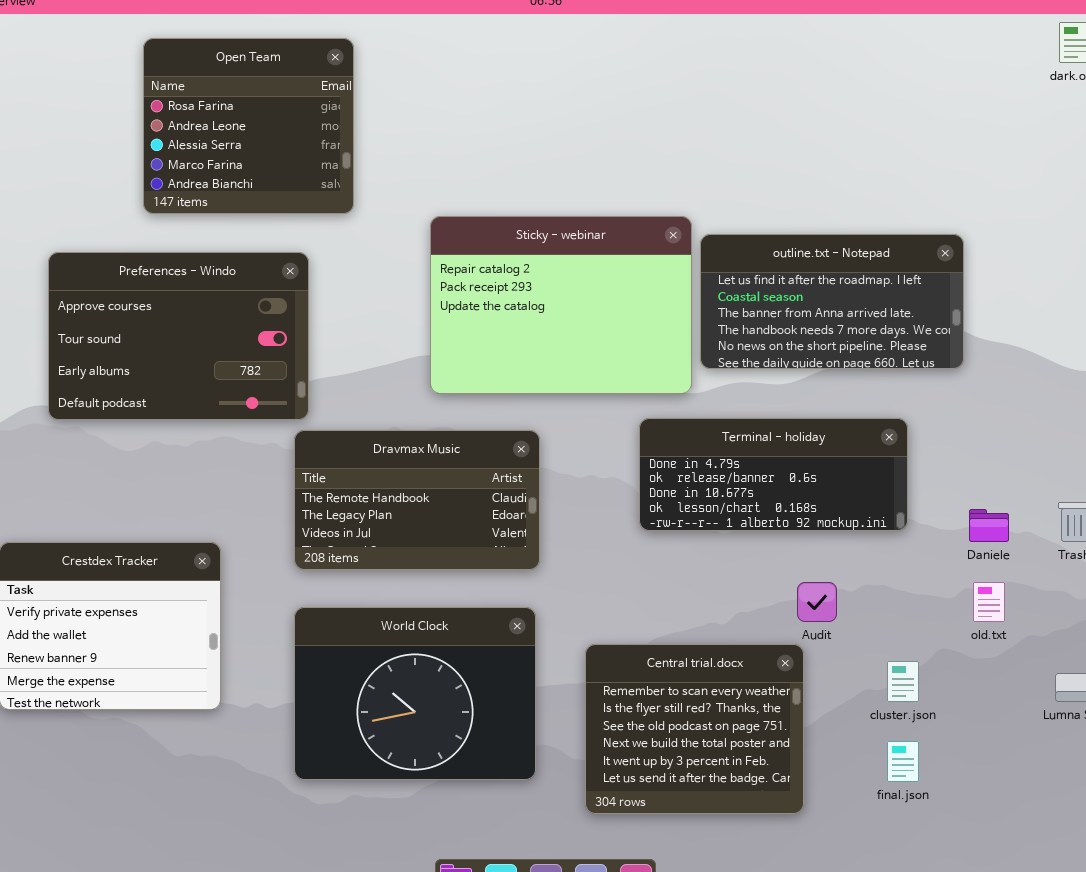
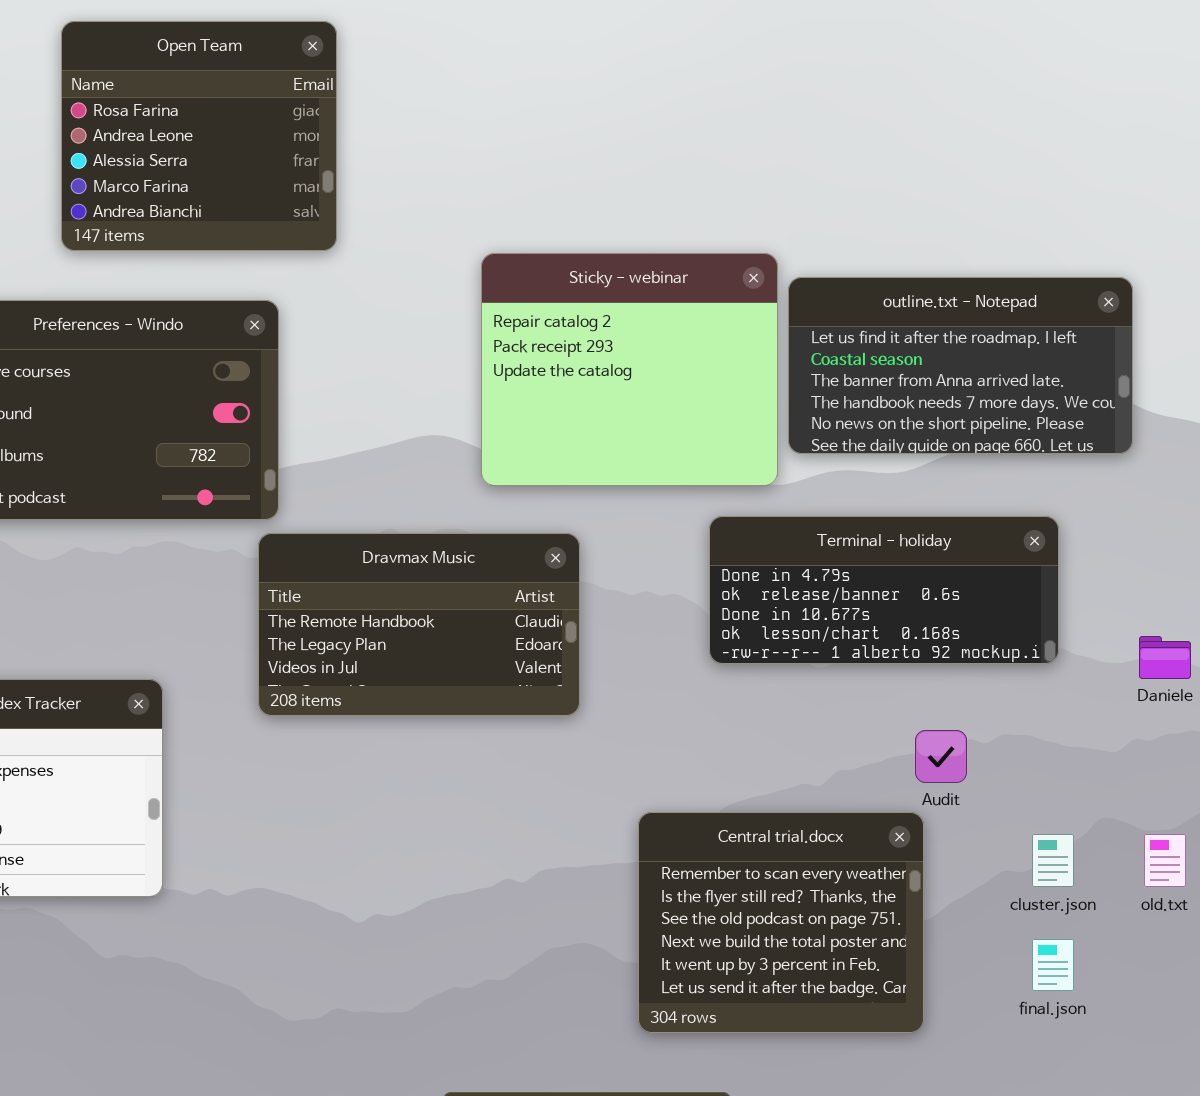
Sticky - webinar: [430,216,692,394] -> [481,253,778,486], resized
old.txt: [973,582,1005,622] -> [1144,834,1186,887], moved
World Clock: [294,607,536,780] -> none, closed

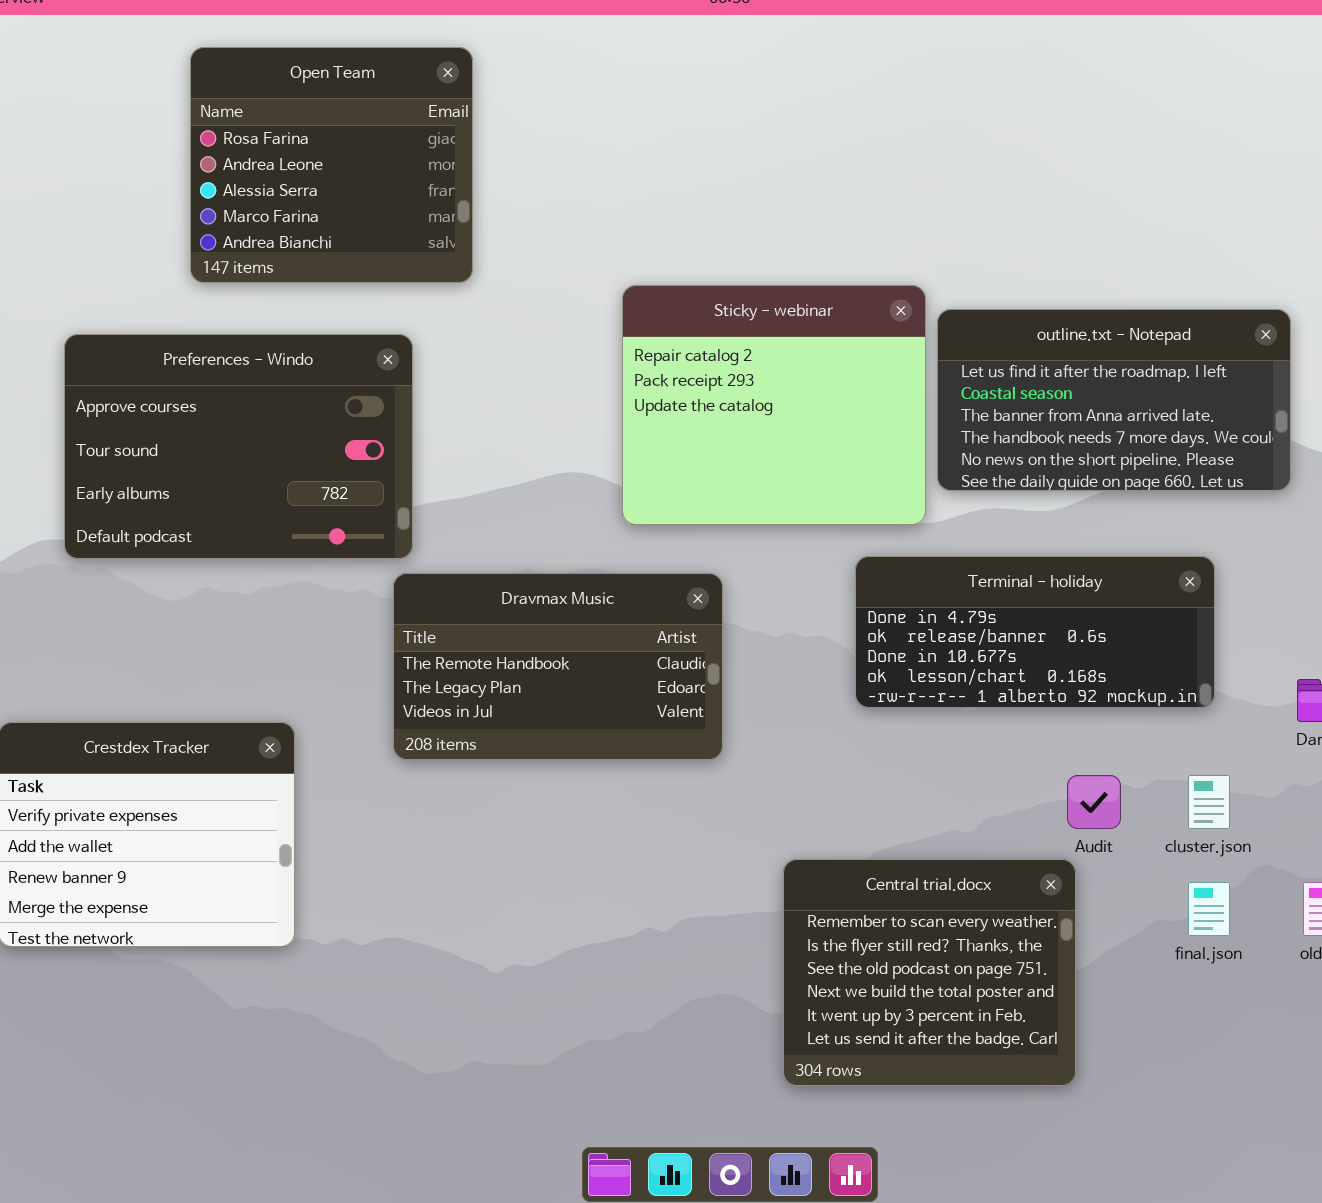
cluster.json: [1032,834,1074,887] -> [1188,775,1230,829], moved
final.json: [1032,939,1074,991] -> [1188,882,1230,936], moved

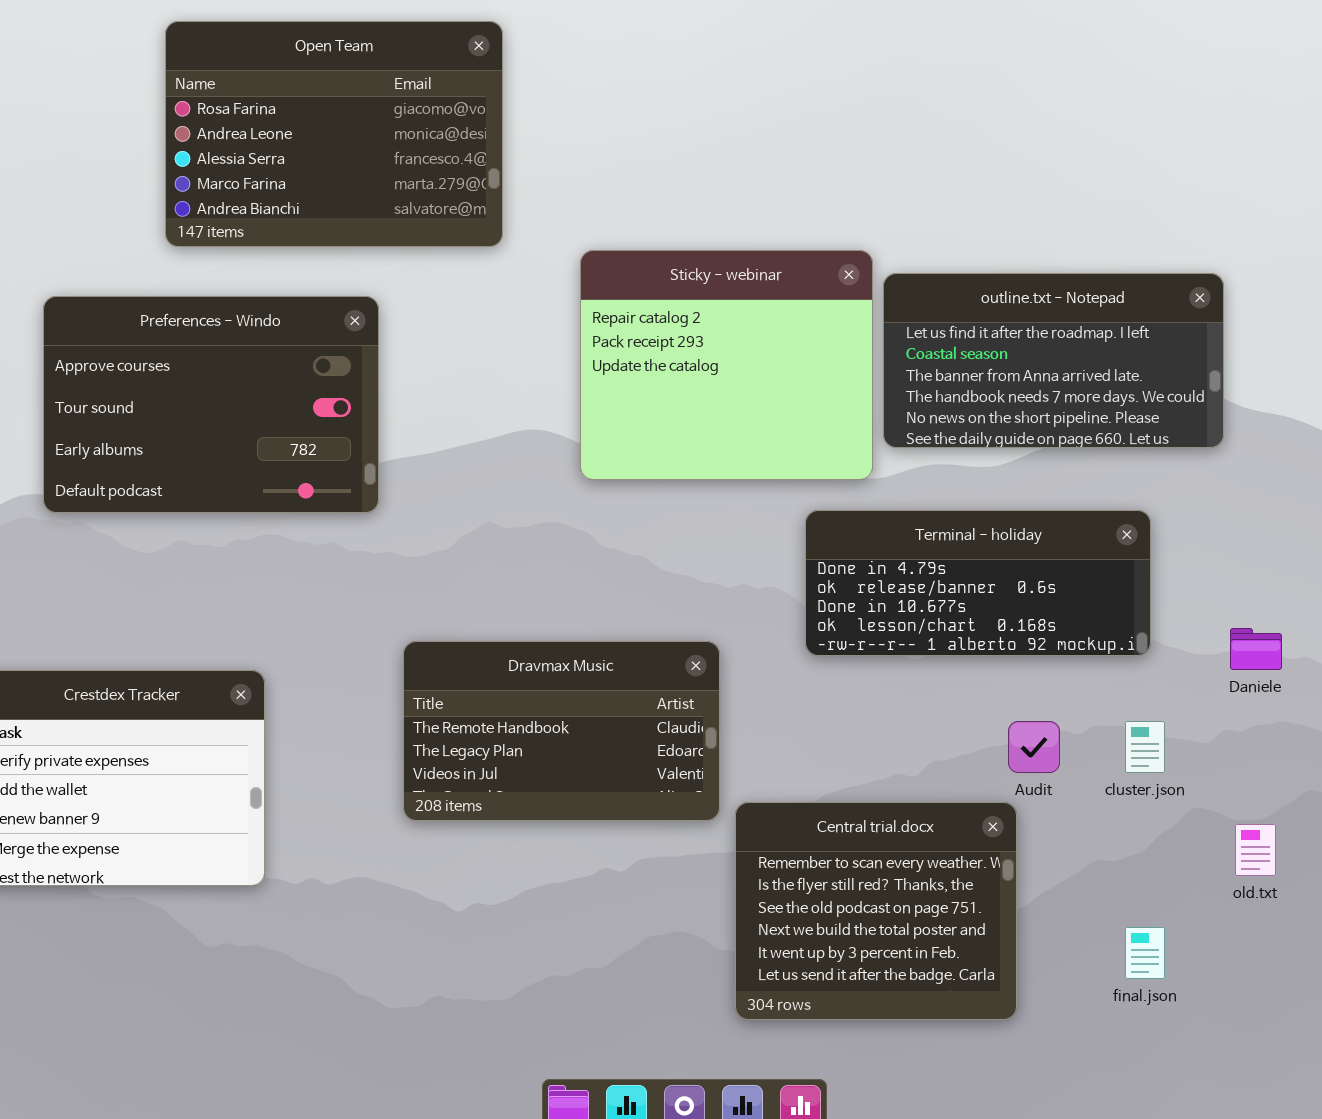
Open Team: [190,47,473,283] -> [165,21,503,247], resized
Dravmax Music: [393,573,723,760] -> [403,641,720,821], moved
final.json: [1188,882,1230,936] -> [1125,927,1165,979], moved

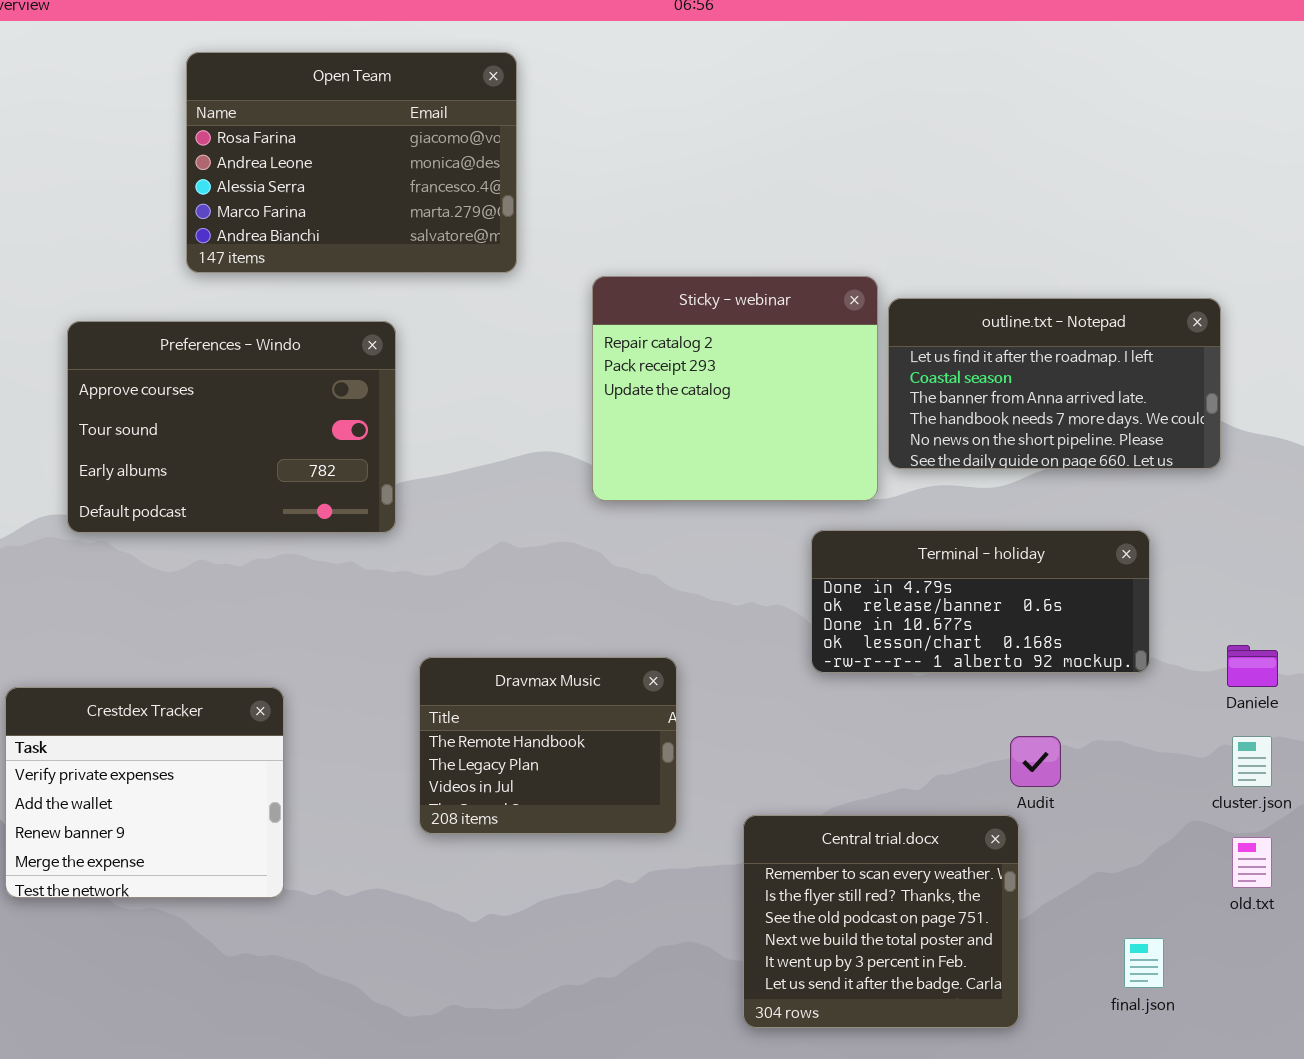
Dravmax Music: [403,641,720,821] -> [419,657,677,834], resized
cluster.json: [1125,721,1165,773] -> [1232,736,1272,787], moved

